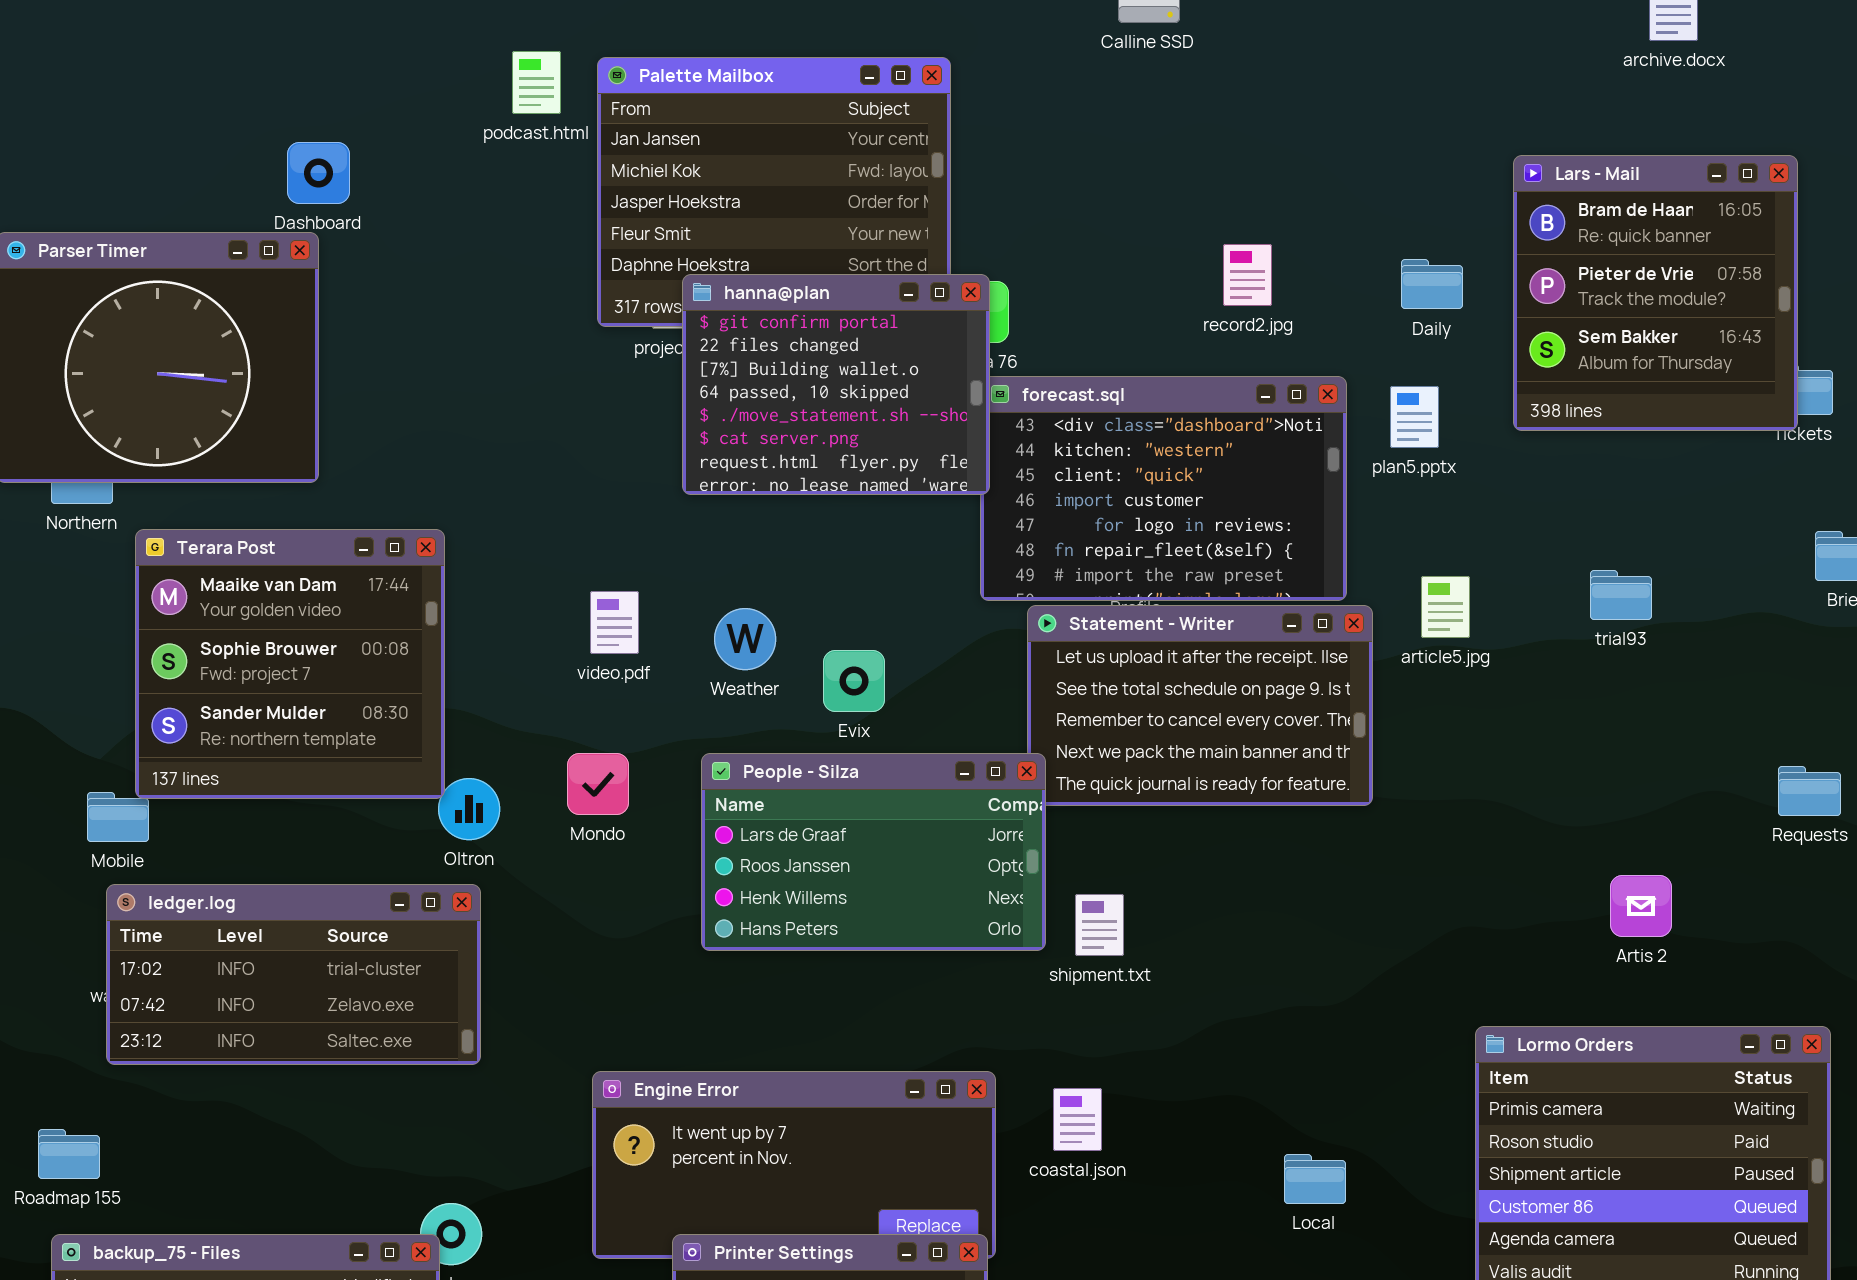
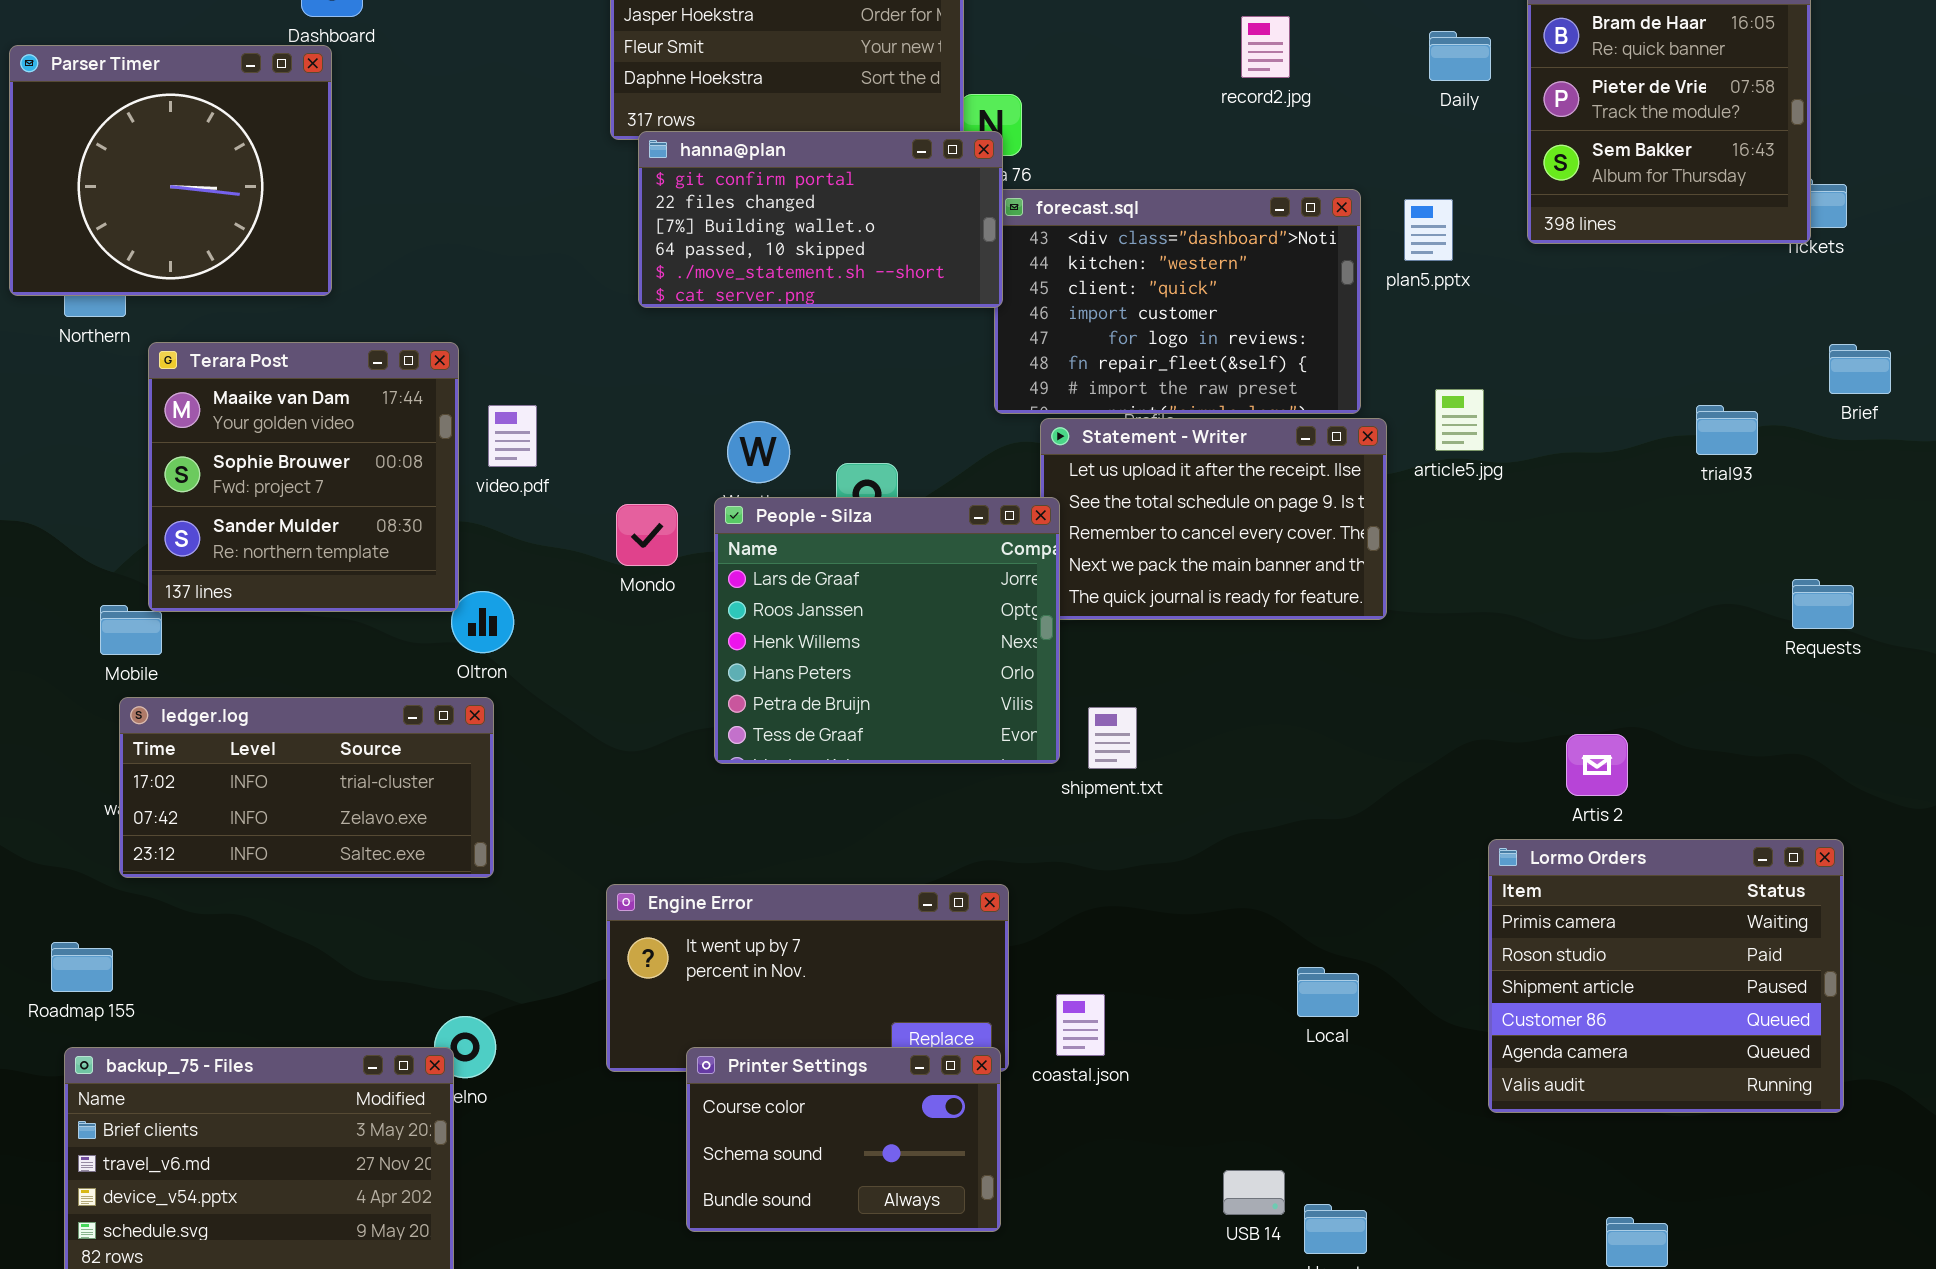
record2.jpg: [1223,244,1272,306] -> [1241,16,1290,78], moved
Daily: [1401,259,1463,309] -> [1429,31,1491,81], moved
hanna@plan: [682,274,990,495] -> [638,131,1003,308], resized
trial93: [1590,570,1652,620] -> [1696,405,1758,455], moved
video.pdf: [590,591,639,654] -> [488,405,537,467], moved
Mondo: [567,753,629,815] -> [616,504,678,566], moved
People - Silza: [701,753,1046,951] -> [714,497,1060,764], resized
Artis 2: [1610,875,1672,937] -> [1566,734,1628,796], moved
coastal.json: [1053,1088,1102,1151] -> [1056,994,1105,1056], moved

